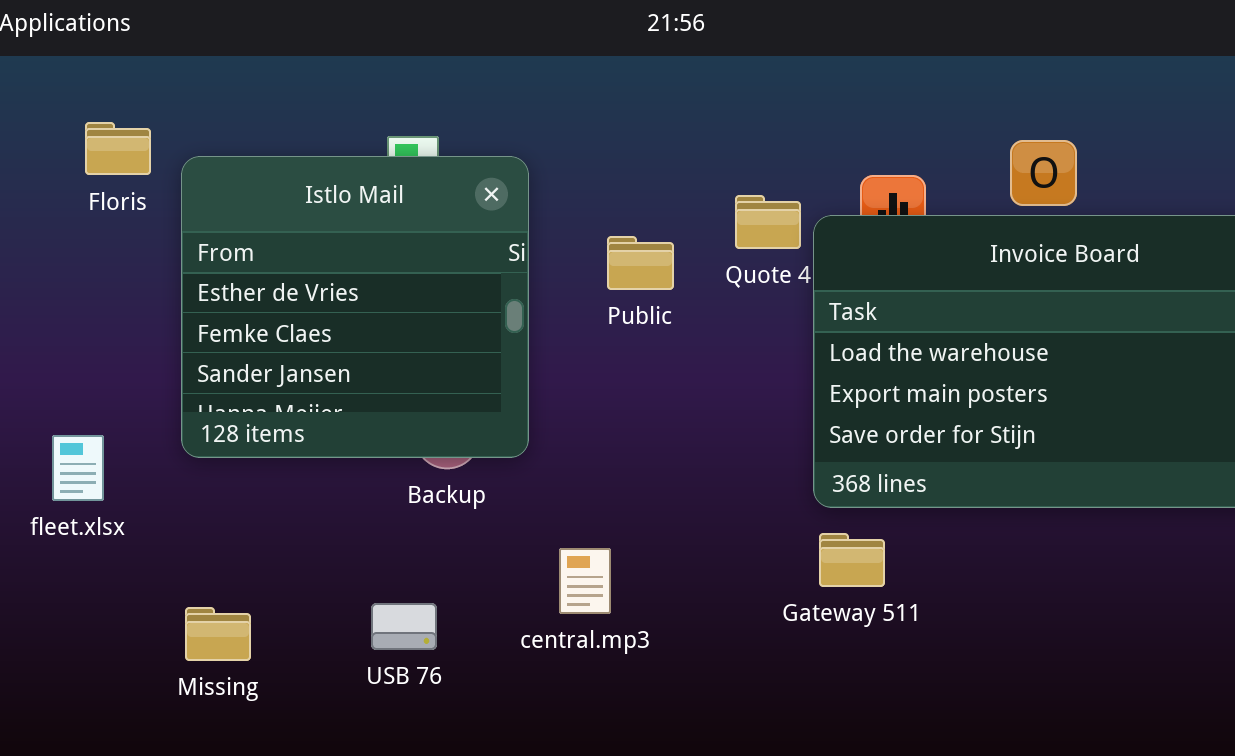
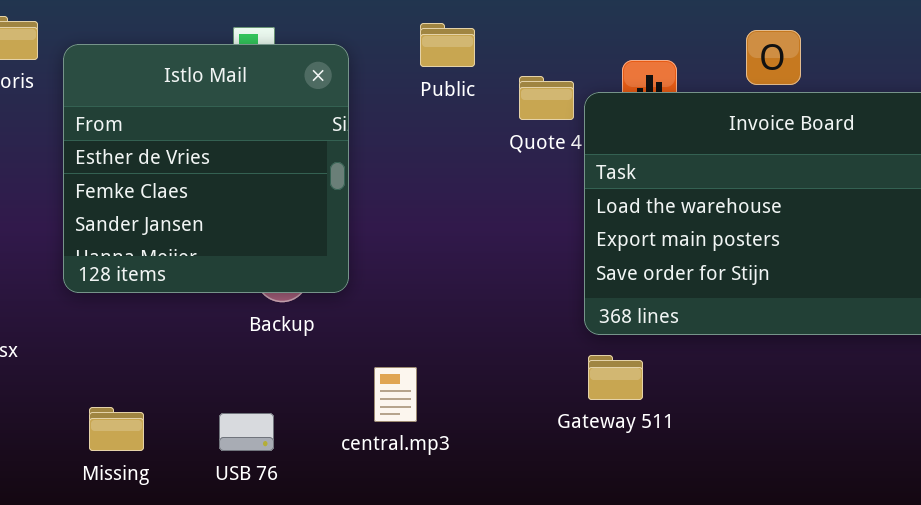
Public: [607,236,674,290] -> [420,23,475,67], moved
Missing: [185,607,251,661] -> [89,407,144,451], moved

